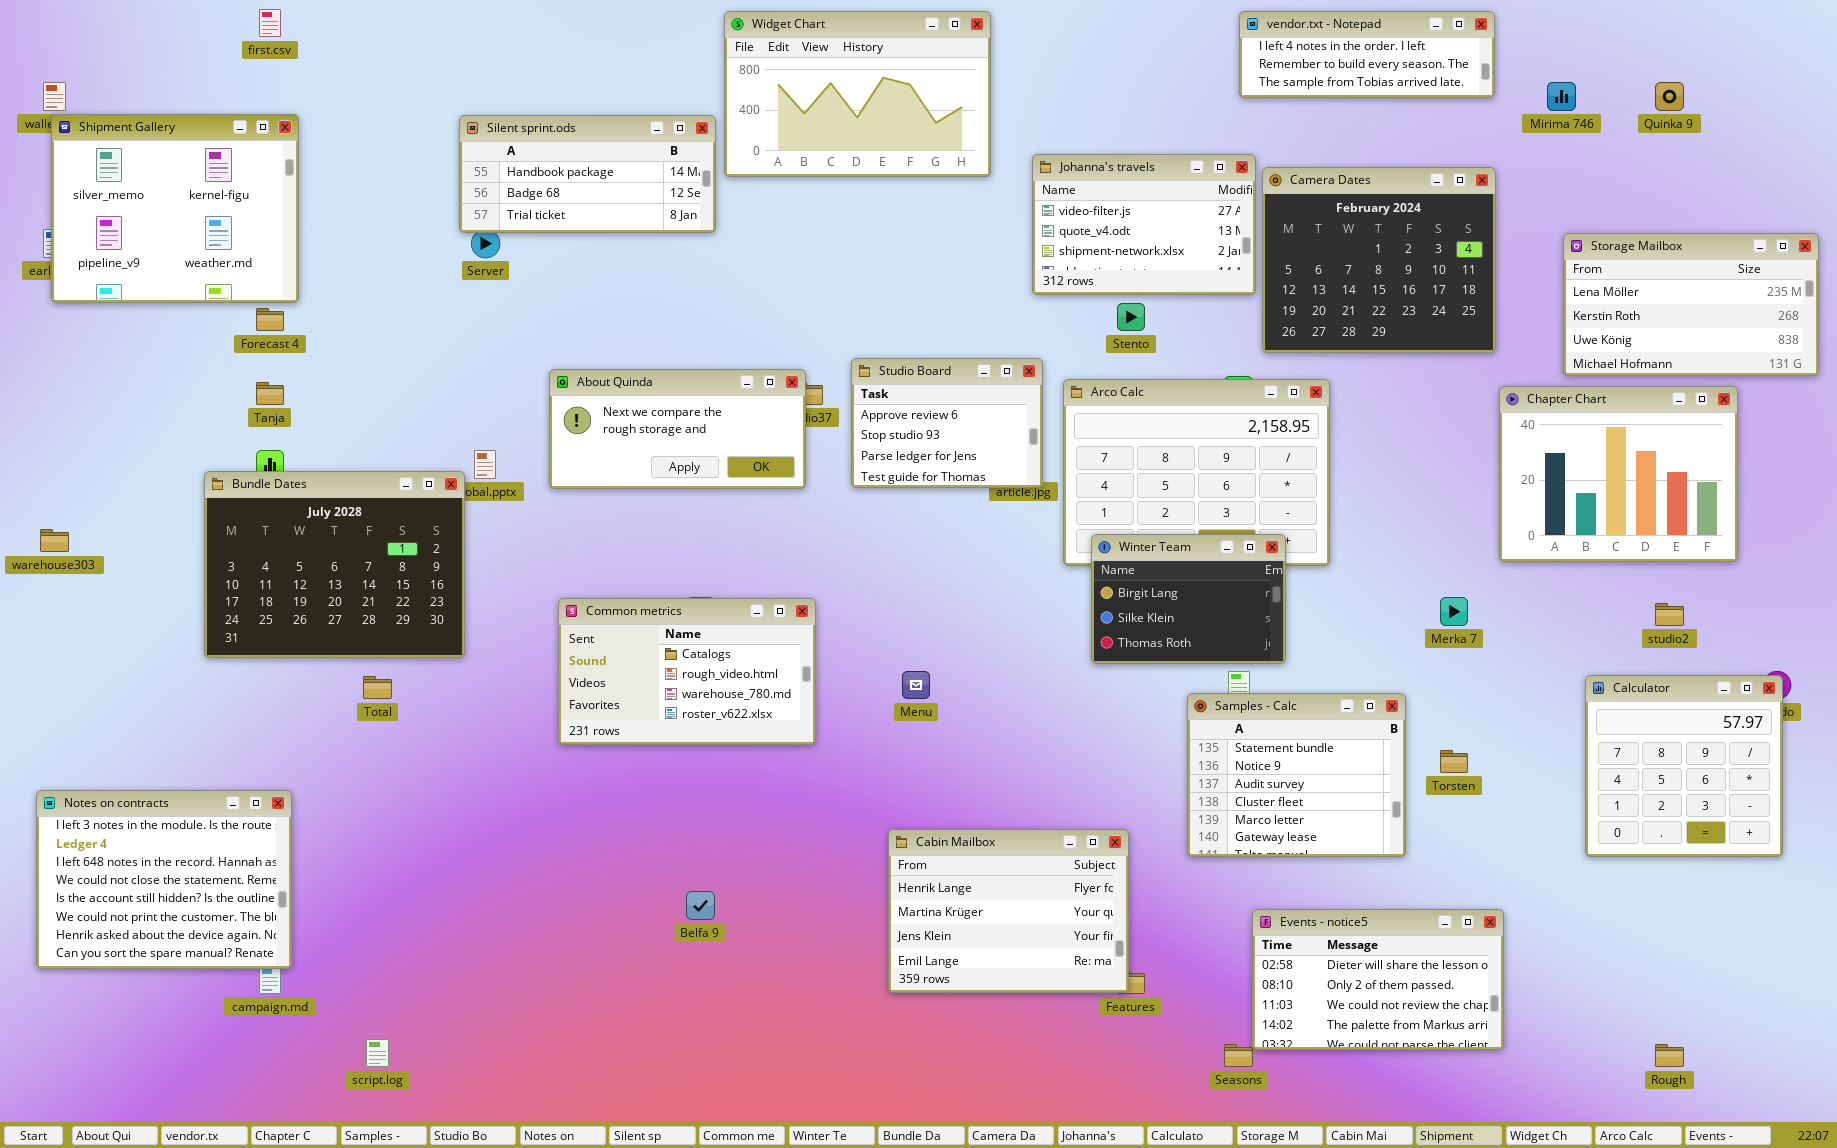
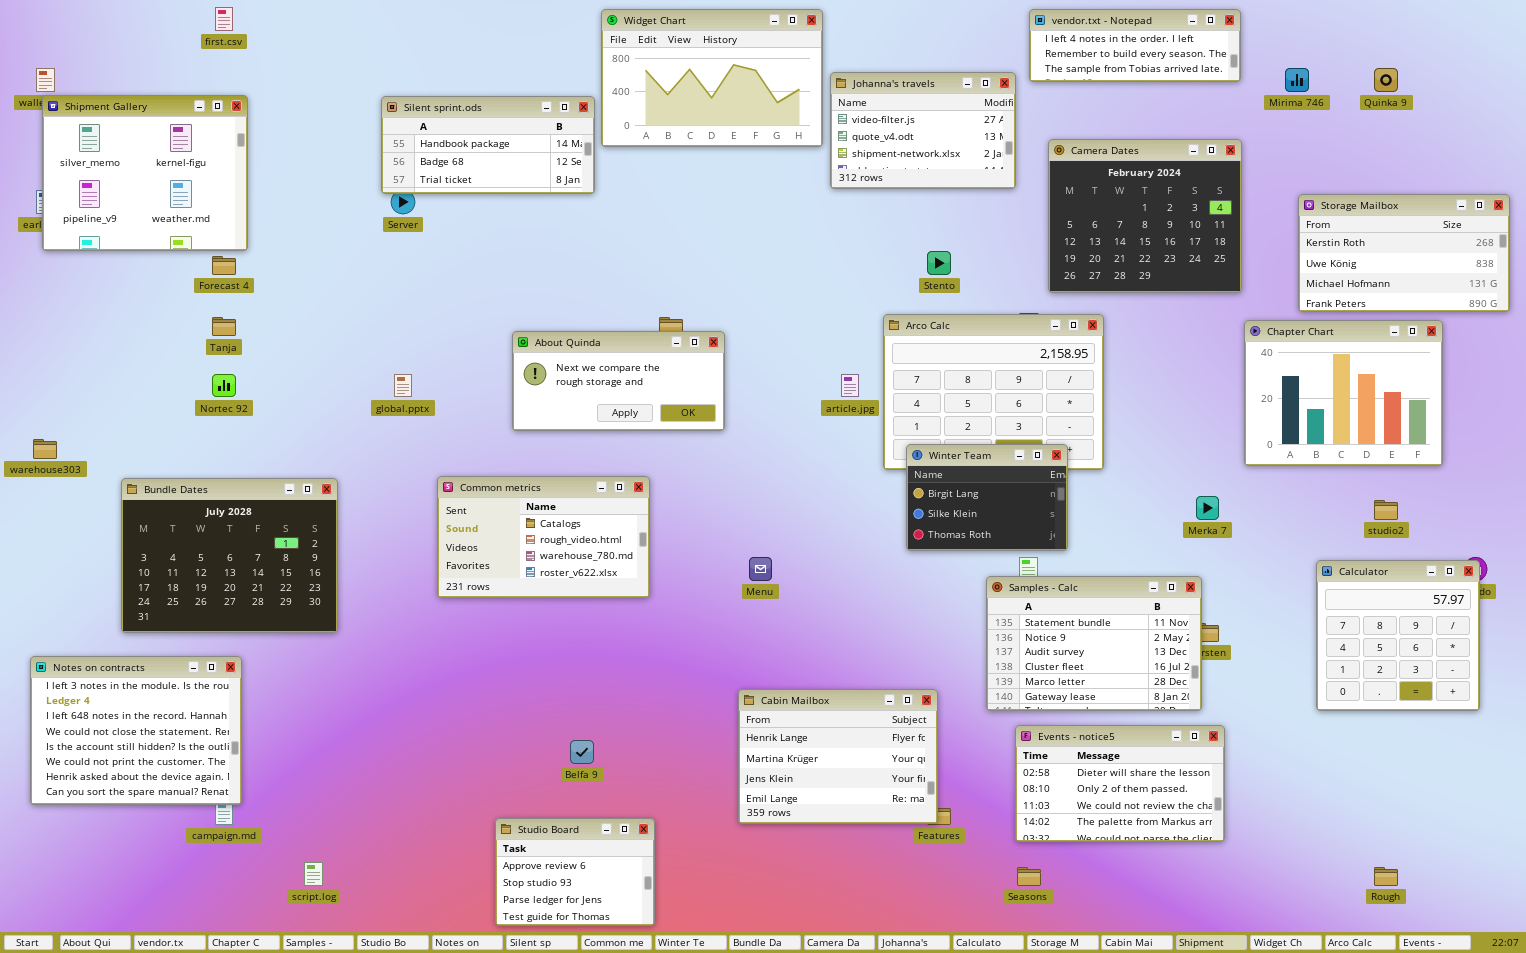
Johanna's travels: [1032,154,1256,295] -> [830,72,1016,189], moved
Storage Mailbox: [1563,233,1819,376] -> [1298,194,1510,312], scrolled down 1 row
Studio Board: [851,358,1043,488] -> [495,818,655,926], moved
About Quinda: [549,369,806,489] -> [512,331,725,431], moved
Bundle Dates: [204,471,465,658] -> [121,478,338,633], moved
Common metrics: [558,598,816,745] -> [437,476,650,598], moved
Samples - Calc: [1187,693,1406,857] -> [986,576,1202,711], resized
Events - notice5: [1252,909,1504,1050] -> [1015,725,1225,842], moved

